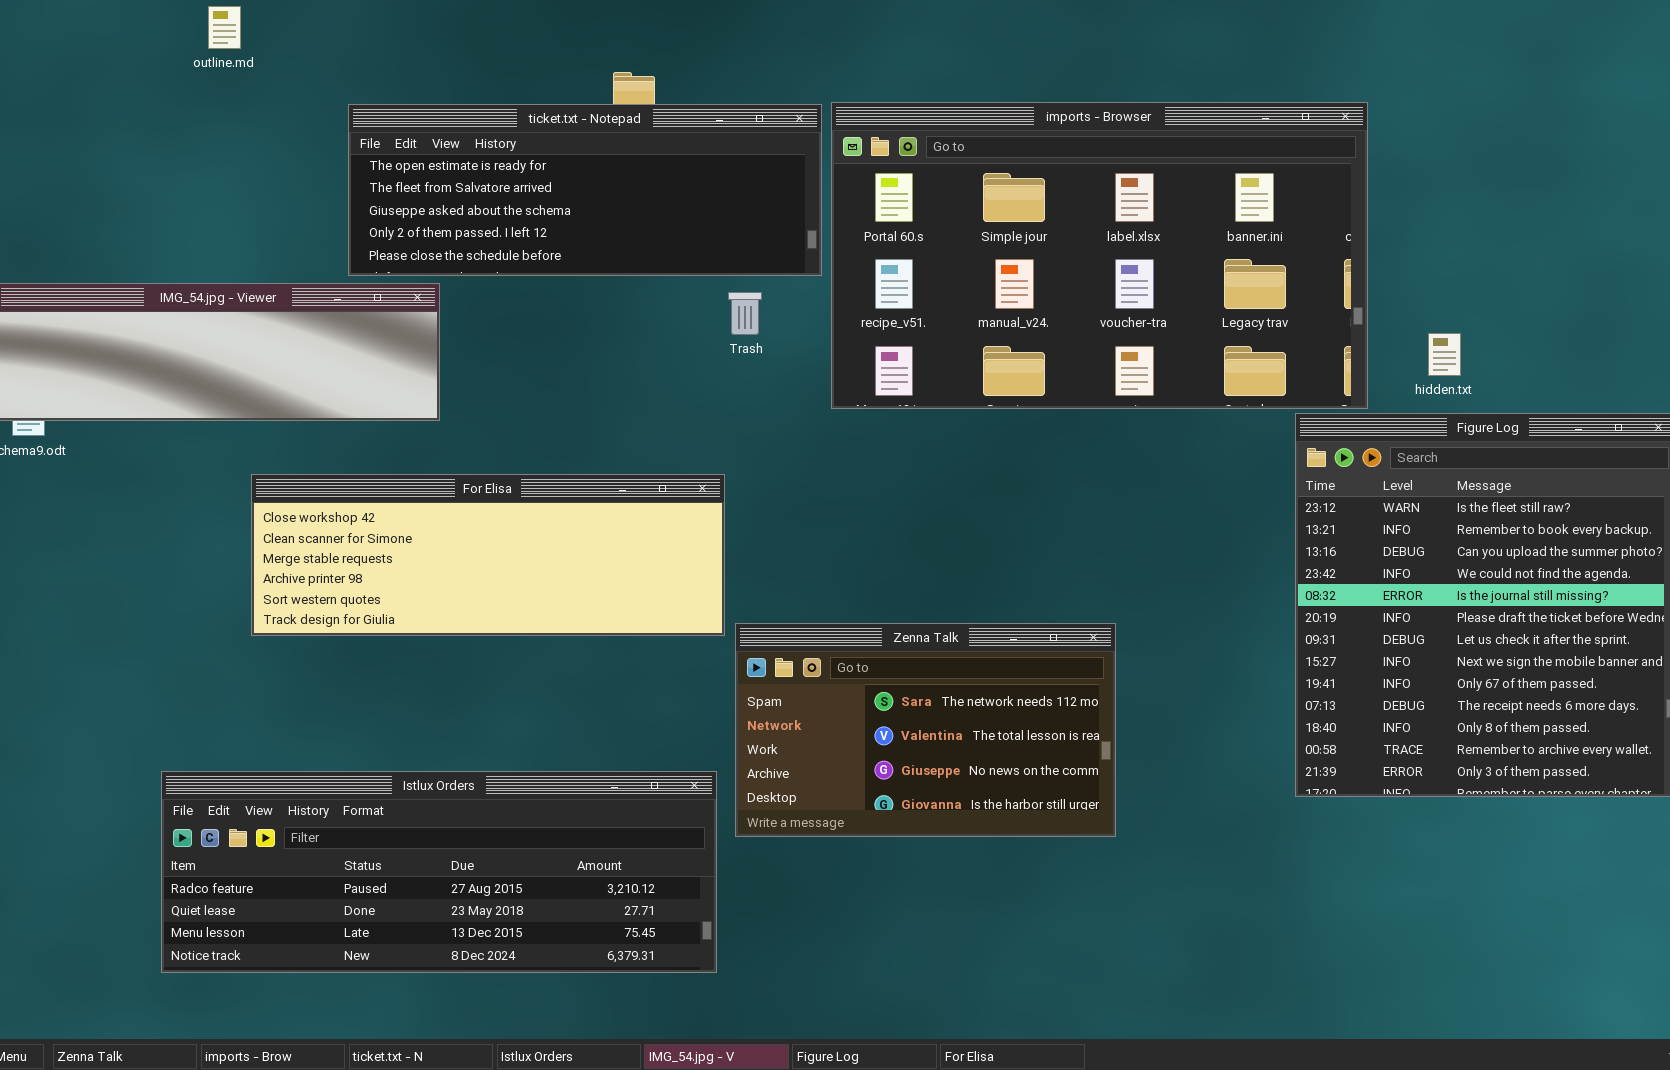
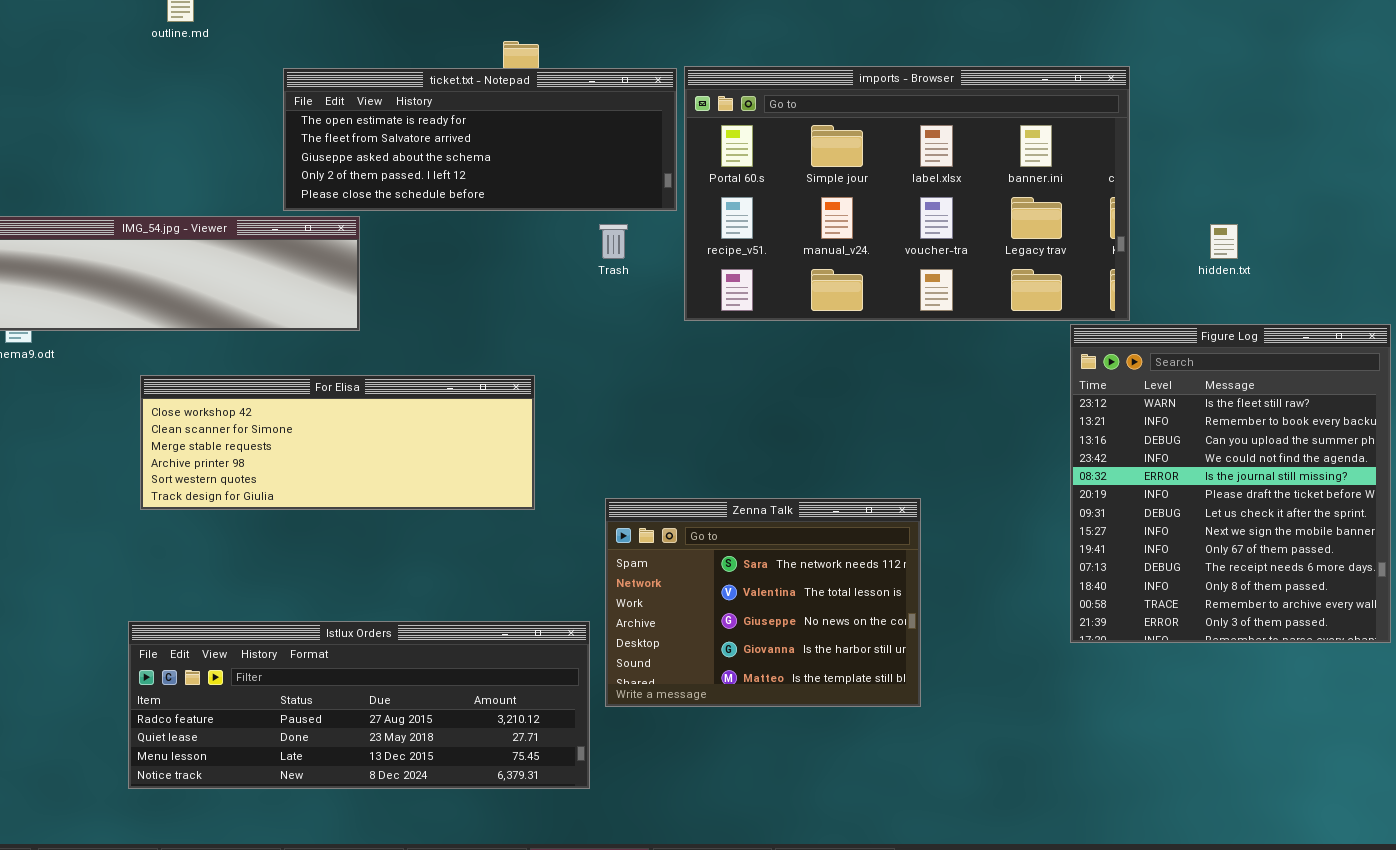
hidden.txt: [1428,333,1461,376] -> [1210,224,1238,259], moved
For Elisa: [251,474,725,636] -> [140,375,535,510], moved
Zenna Talk: [735,623,1116,837] -> [605,498,921,707], resized

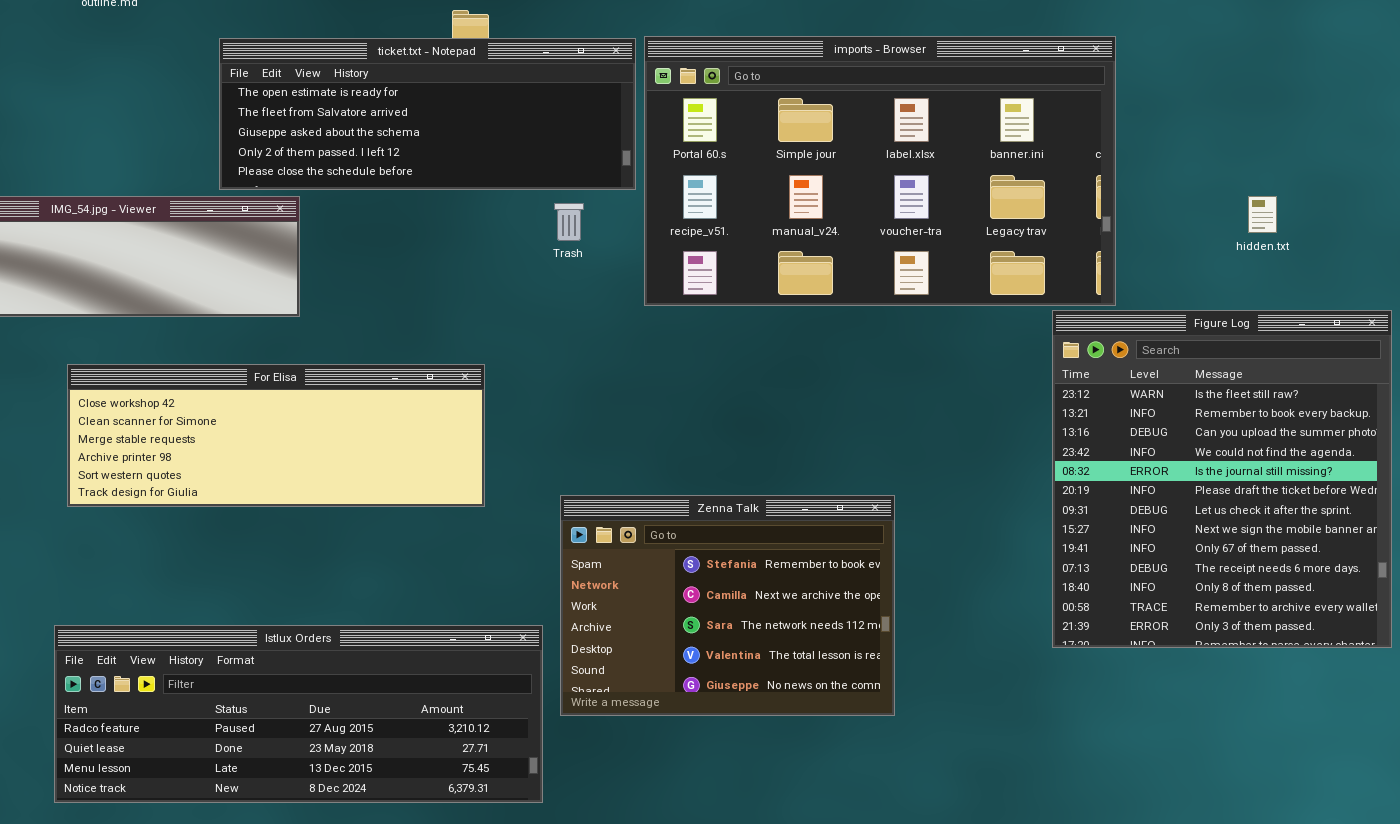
hidden.txt: [1210,224,1238,259] -> [1248,196,1277,233], moved
Zenna Talk: [605,498,921,707] -> [560,495,895,716], scrolled up 2 rows

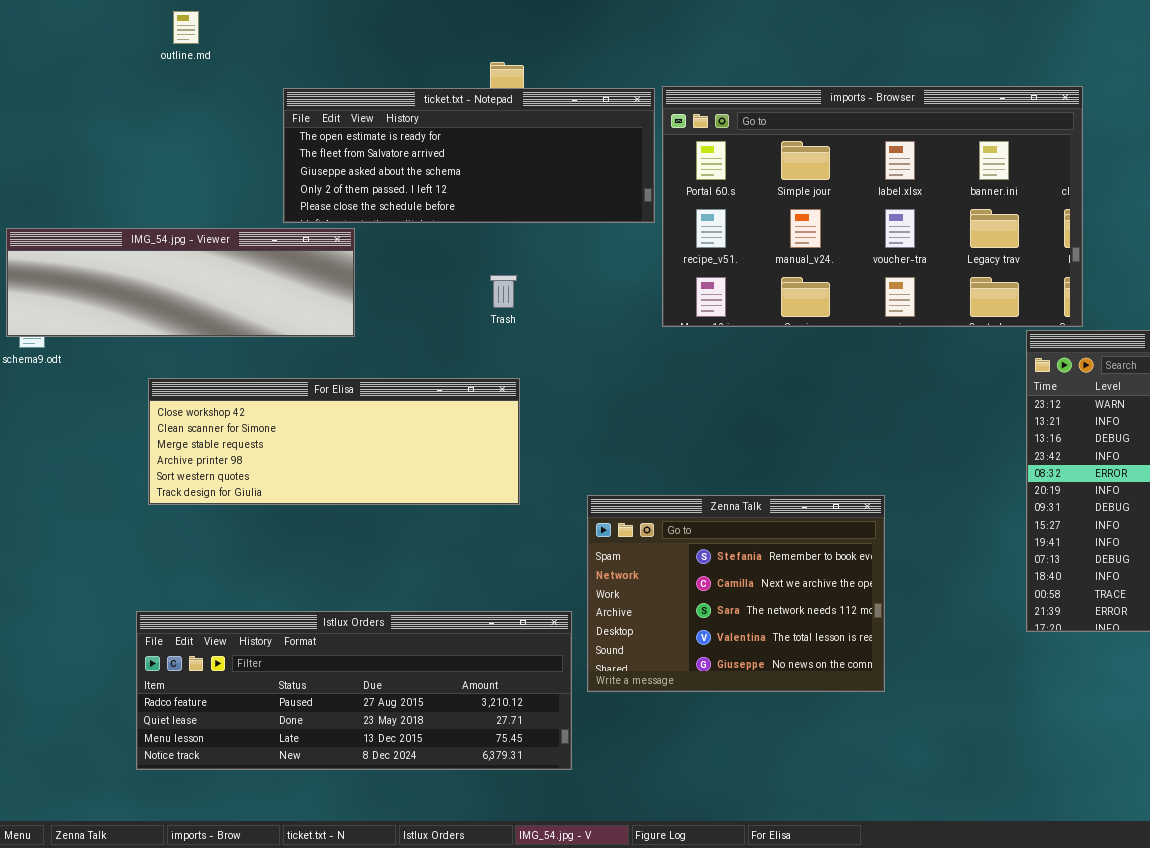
Trash: [554,203,584,241] -> [490,275,517,308], moved

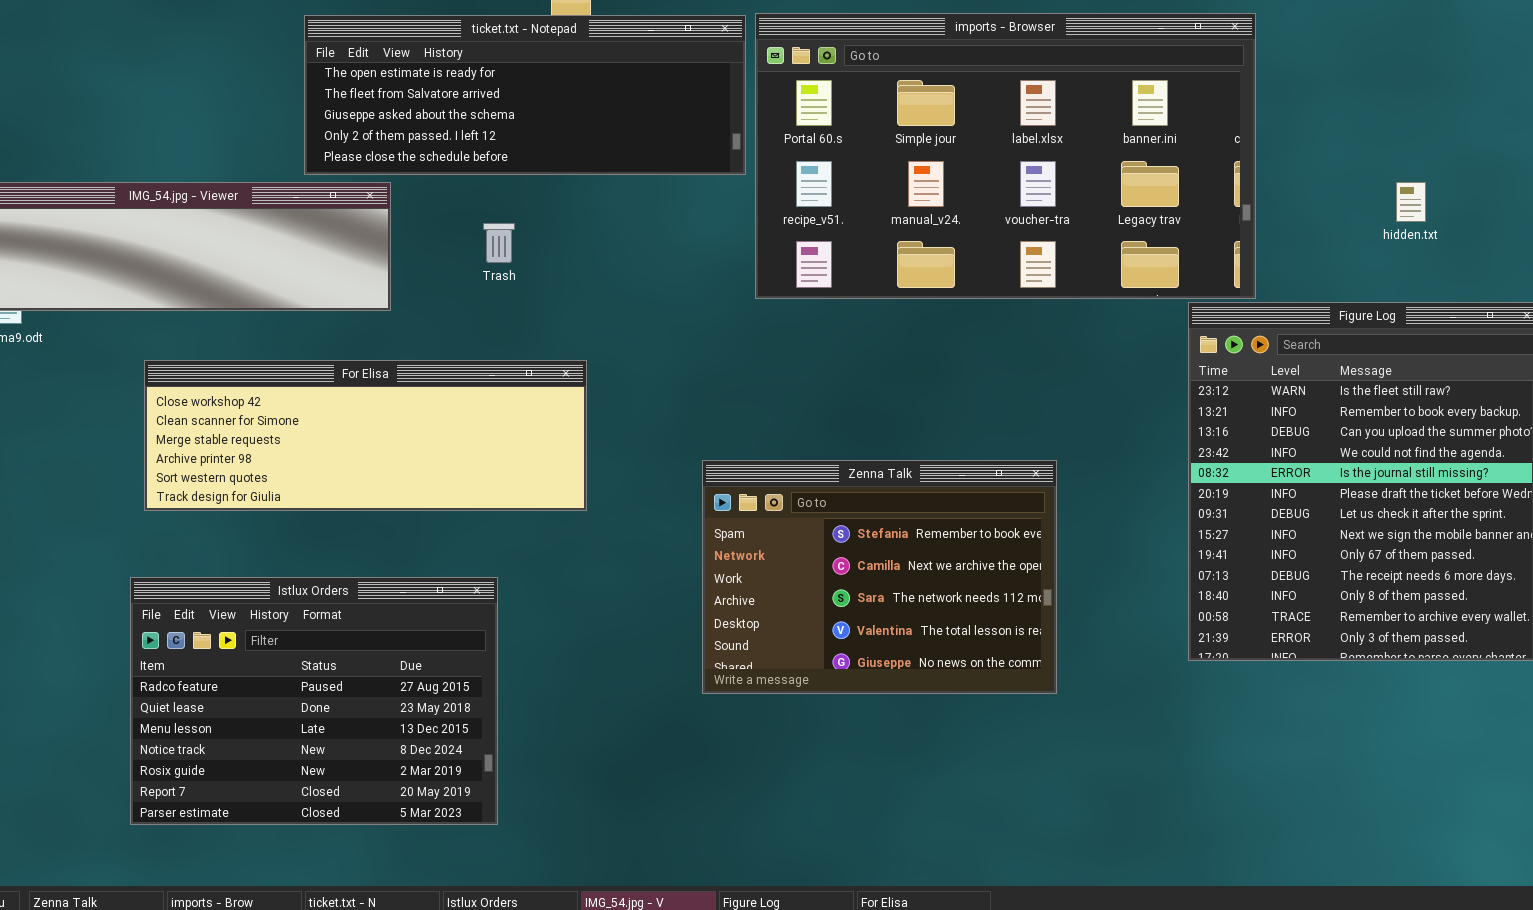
Trash: [490,275,517,308] -> [483,223,515,263], moved
Zenna Talk: [587,495,885,692] -> [702,460,1057,694], moved
Istlux Orders: [136,611,572,770] -> [130,577,498,825], resized

